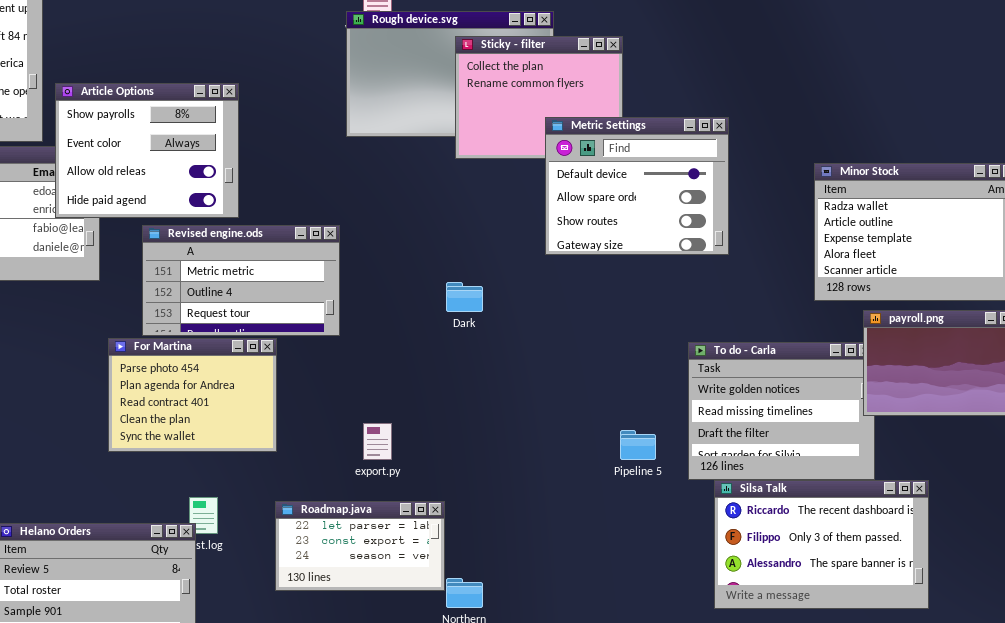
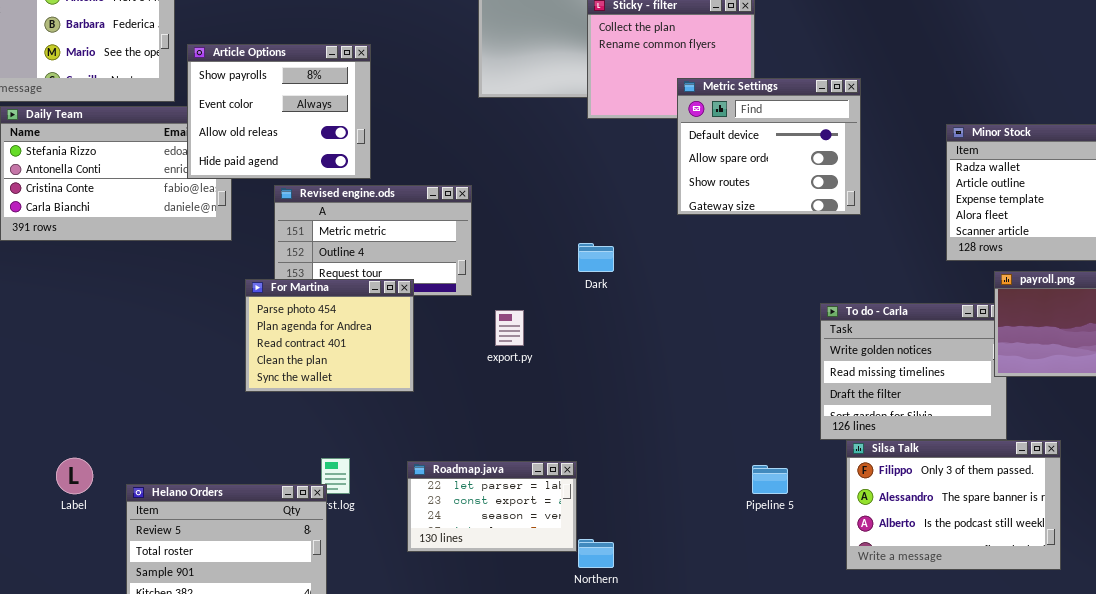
For Martina: [108,338,277,452] -> [245,279,414,392], moved
export.py: [363,423,392,460] -> [495,310,524,346], moved
Pipeline 5: [620,430,656,460] -> [752,465,788,494], moved
Silsa Talk: [714,480,929,609] -> [846,440,1061,570], scrolled down 1 row

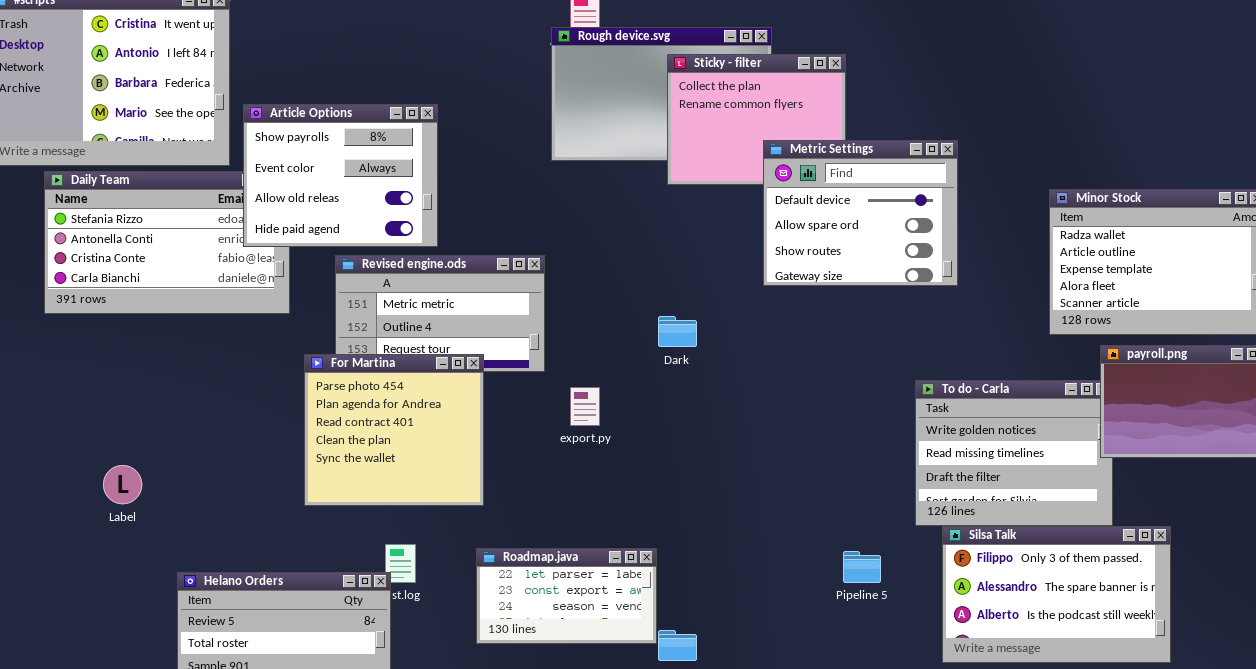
For Martina: [245,279,414,392] -> [304,354,484,506], resized
Label: [56,458,93,494] -> [103,465,142,504], moved

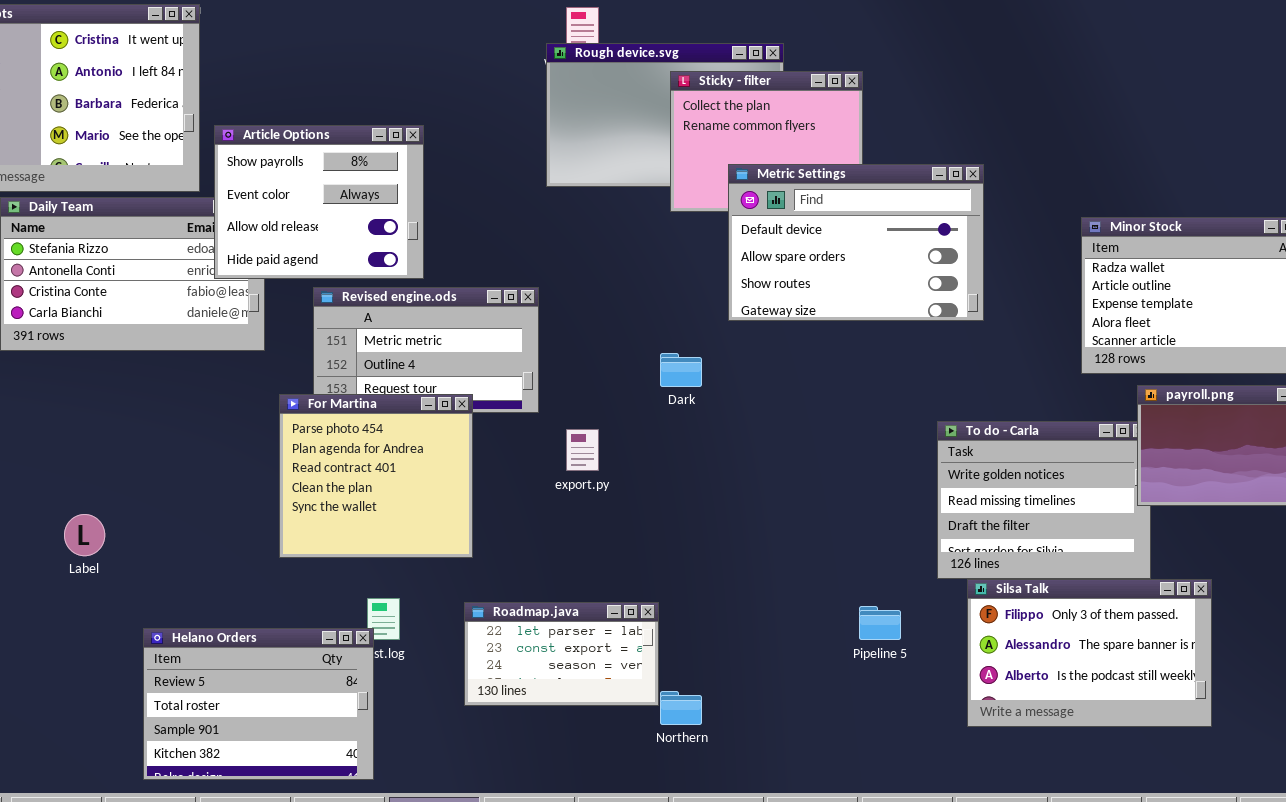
Metric Settings: [763,140,958,286] -> [728,164,984,321], resized

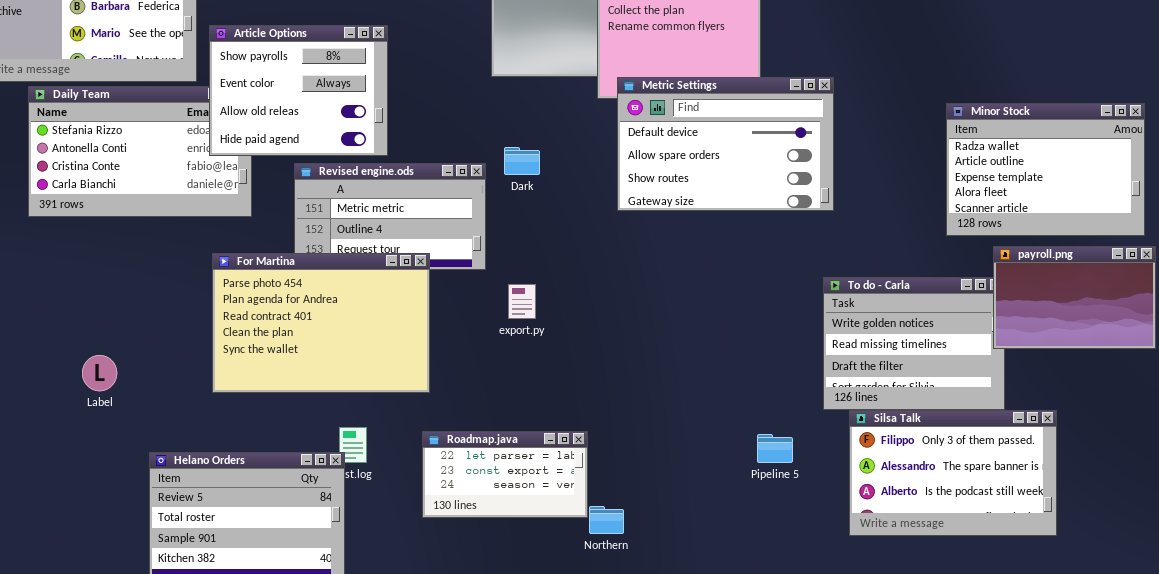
Metric Settings: [728,164,984,321] -> [617,77,834,211], moved
Dark: [660,353,702,387] -> [504,147,540,175], moved
For Martina: [279,394,473,558] -> [212,253,430,393], resized

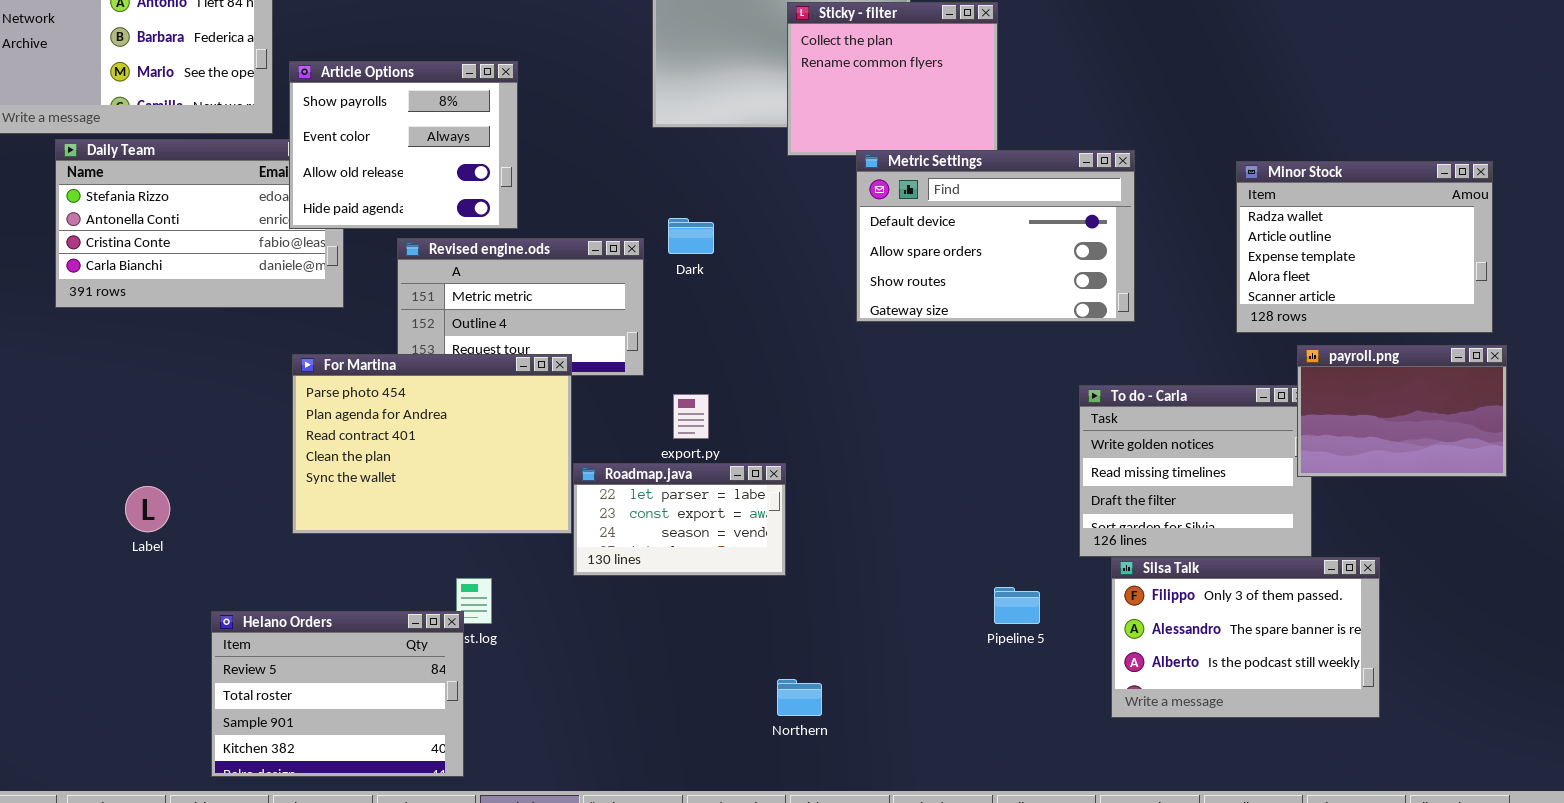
Metric Settings: [617,77,834,211] -> [856,150,1135,322], moved
Roadmap.java: [422,431,588,518] -> [573,463,786,576], moved

